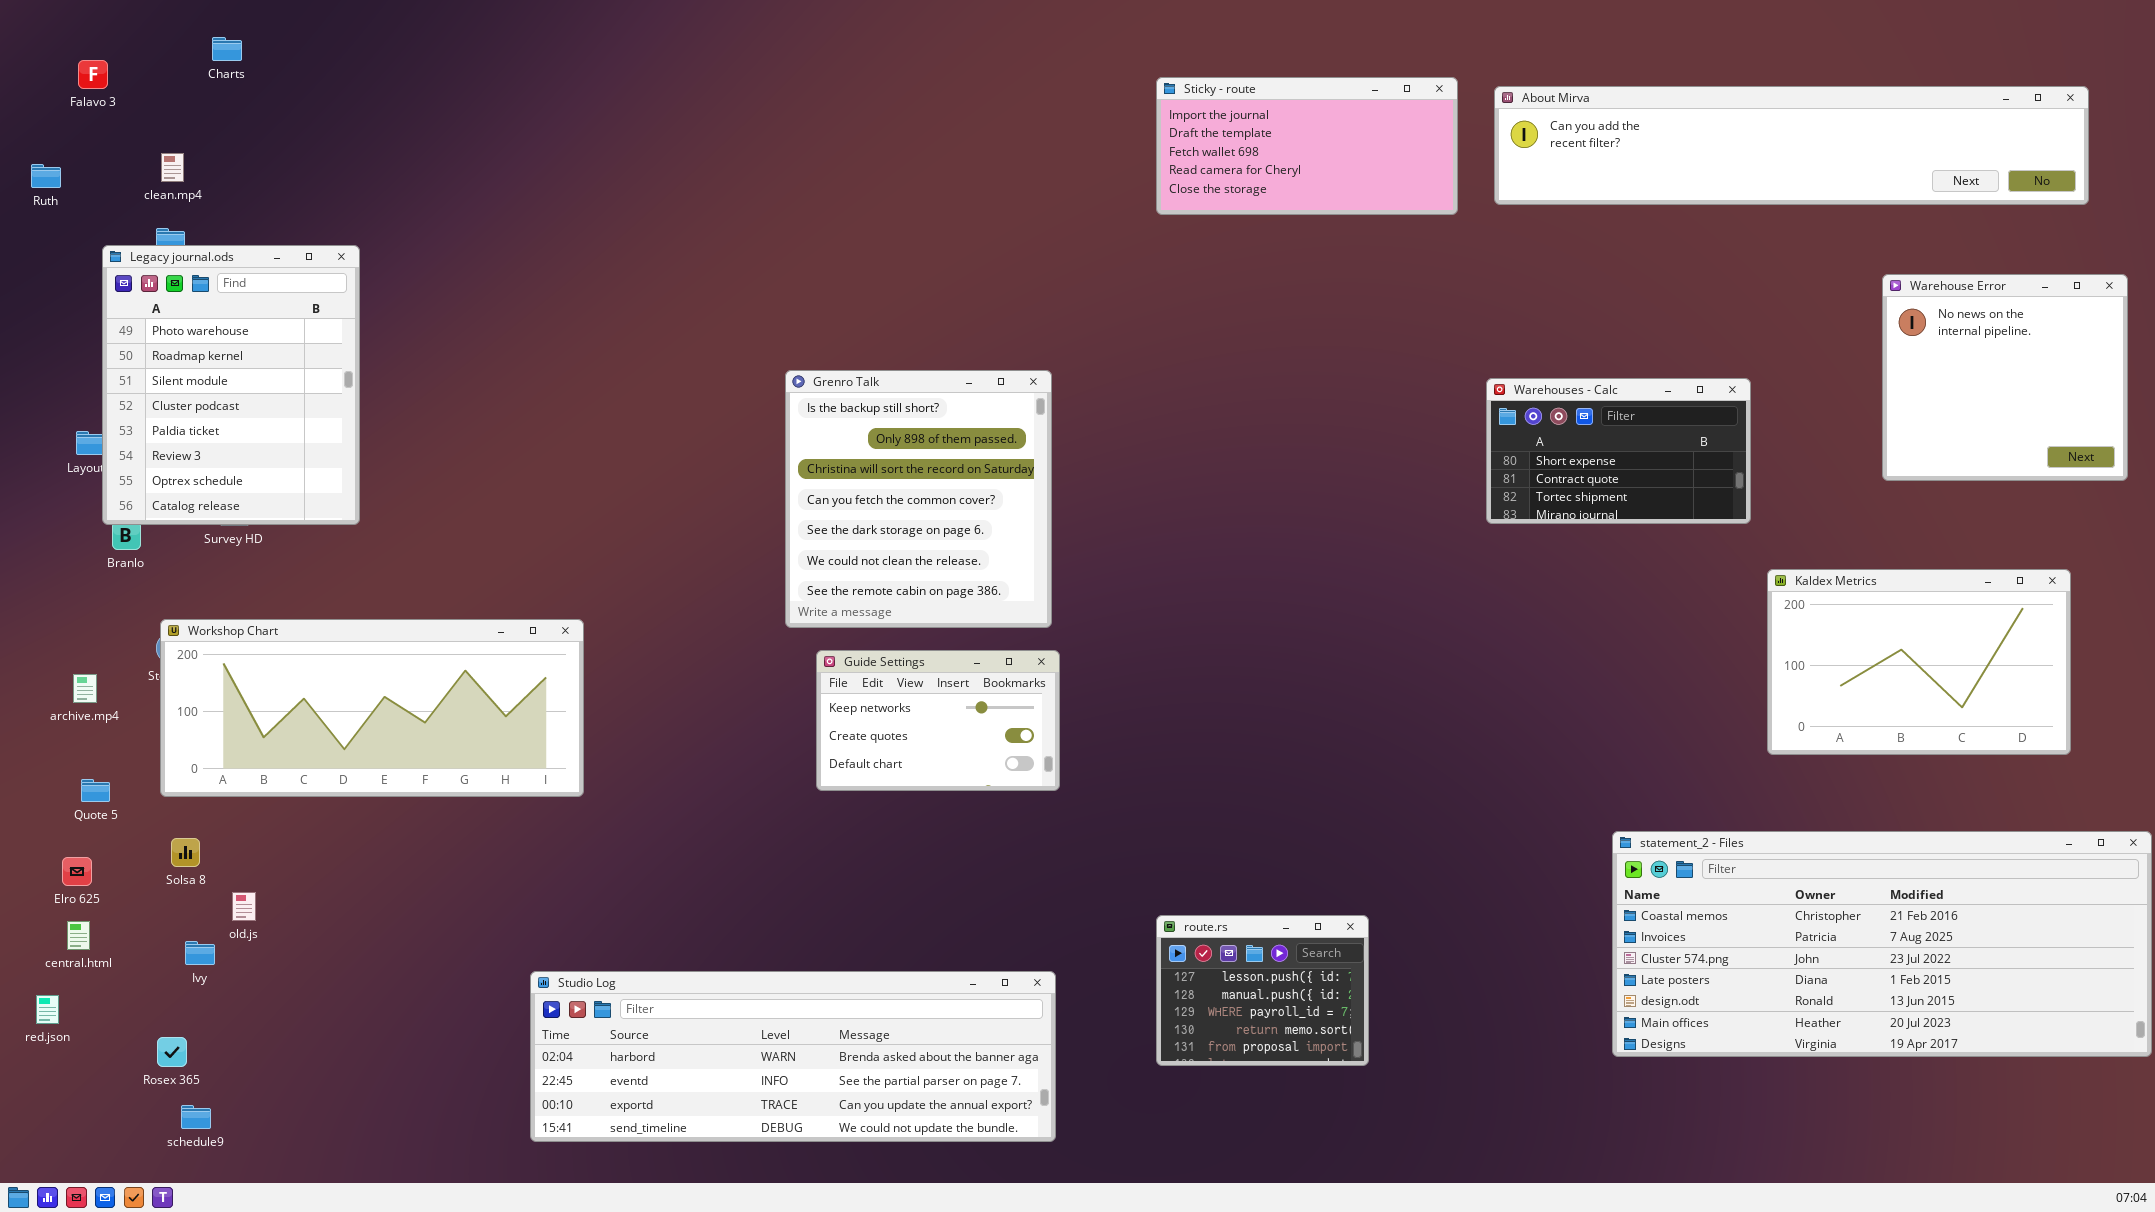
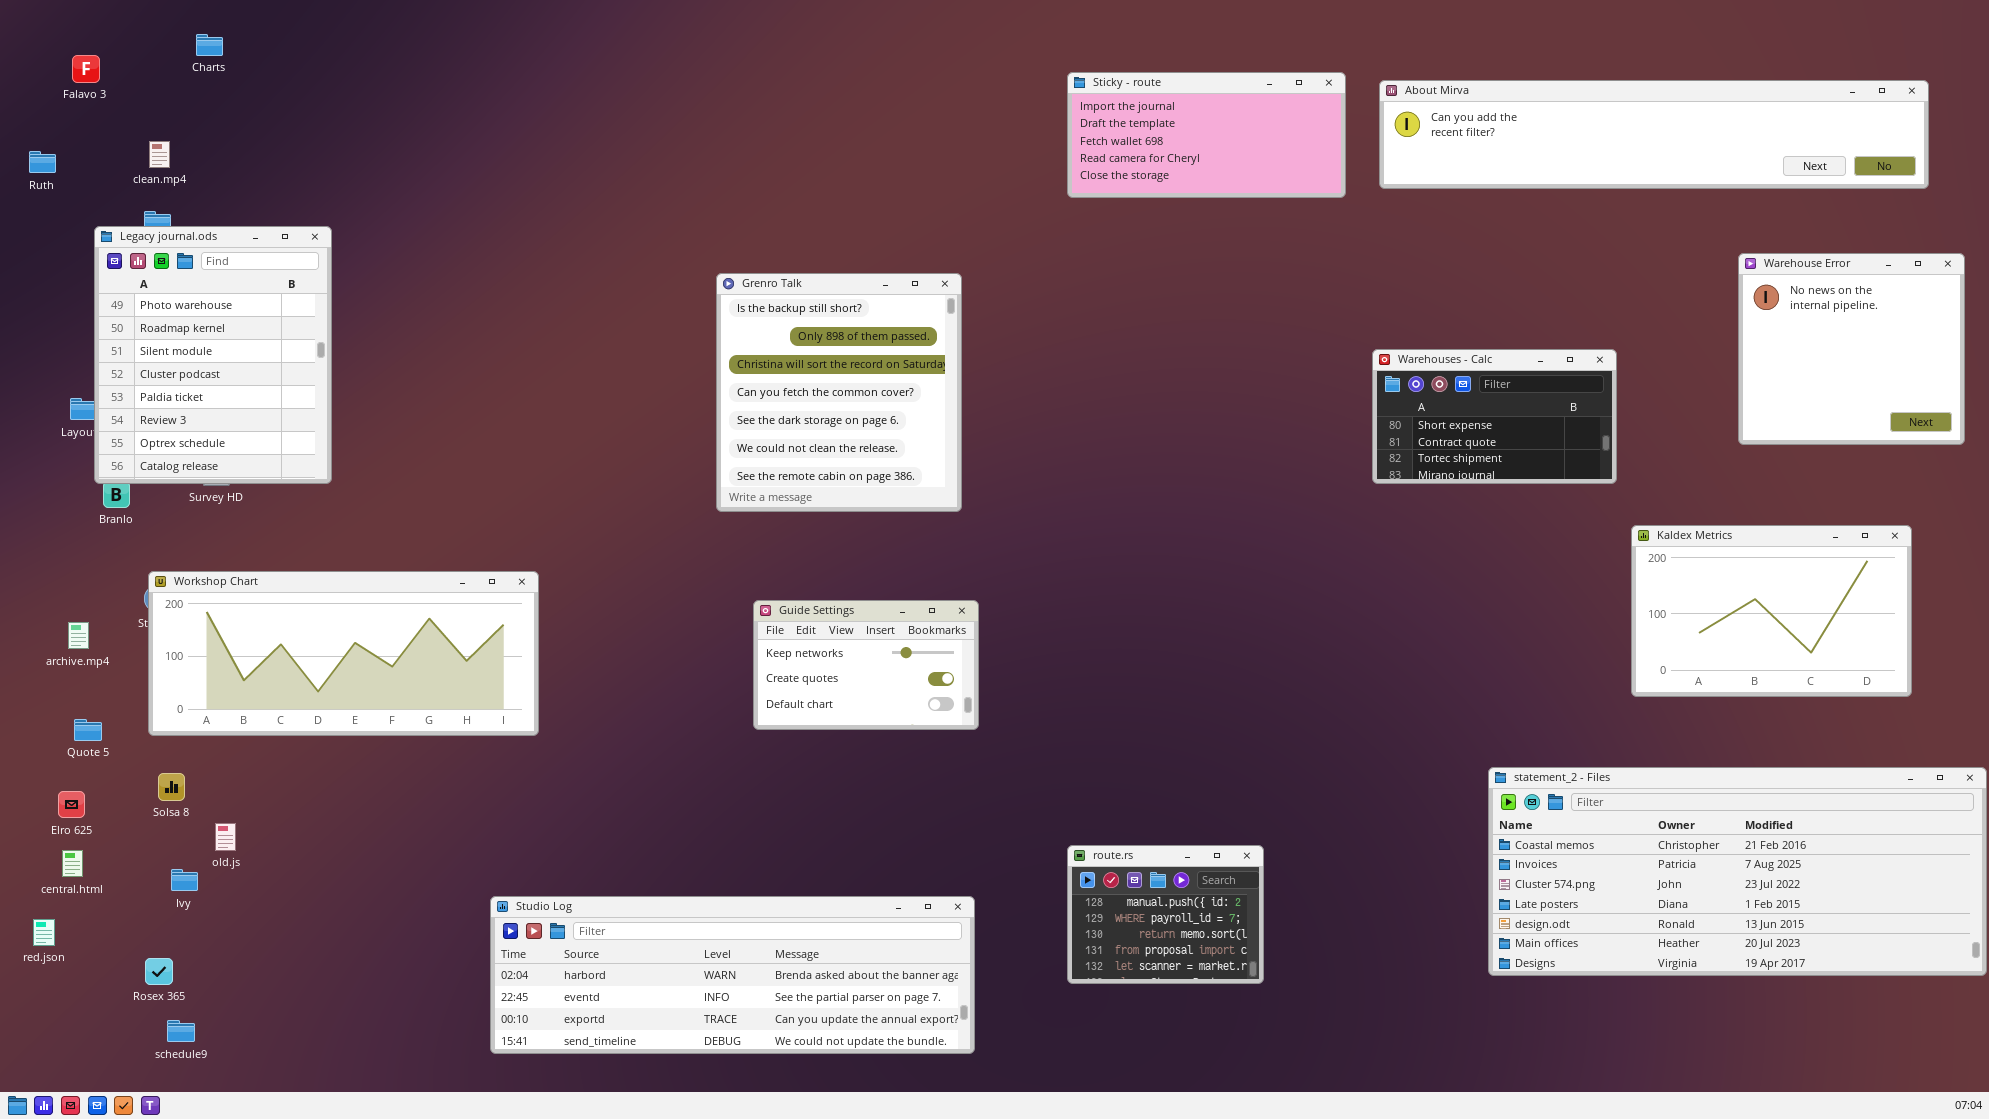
Grenro Talk: [785,370,1052,628] -> [716,273,962,512], moved
route.rs: [1156,915,1369,1066] -> [1067,845,1264,984], scrolled down 1 row

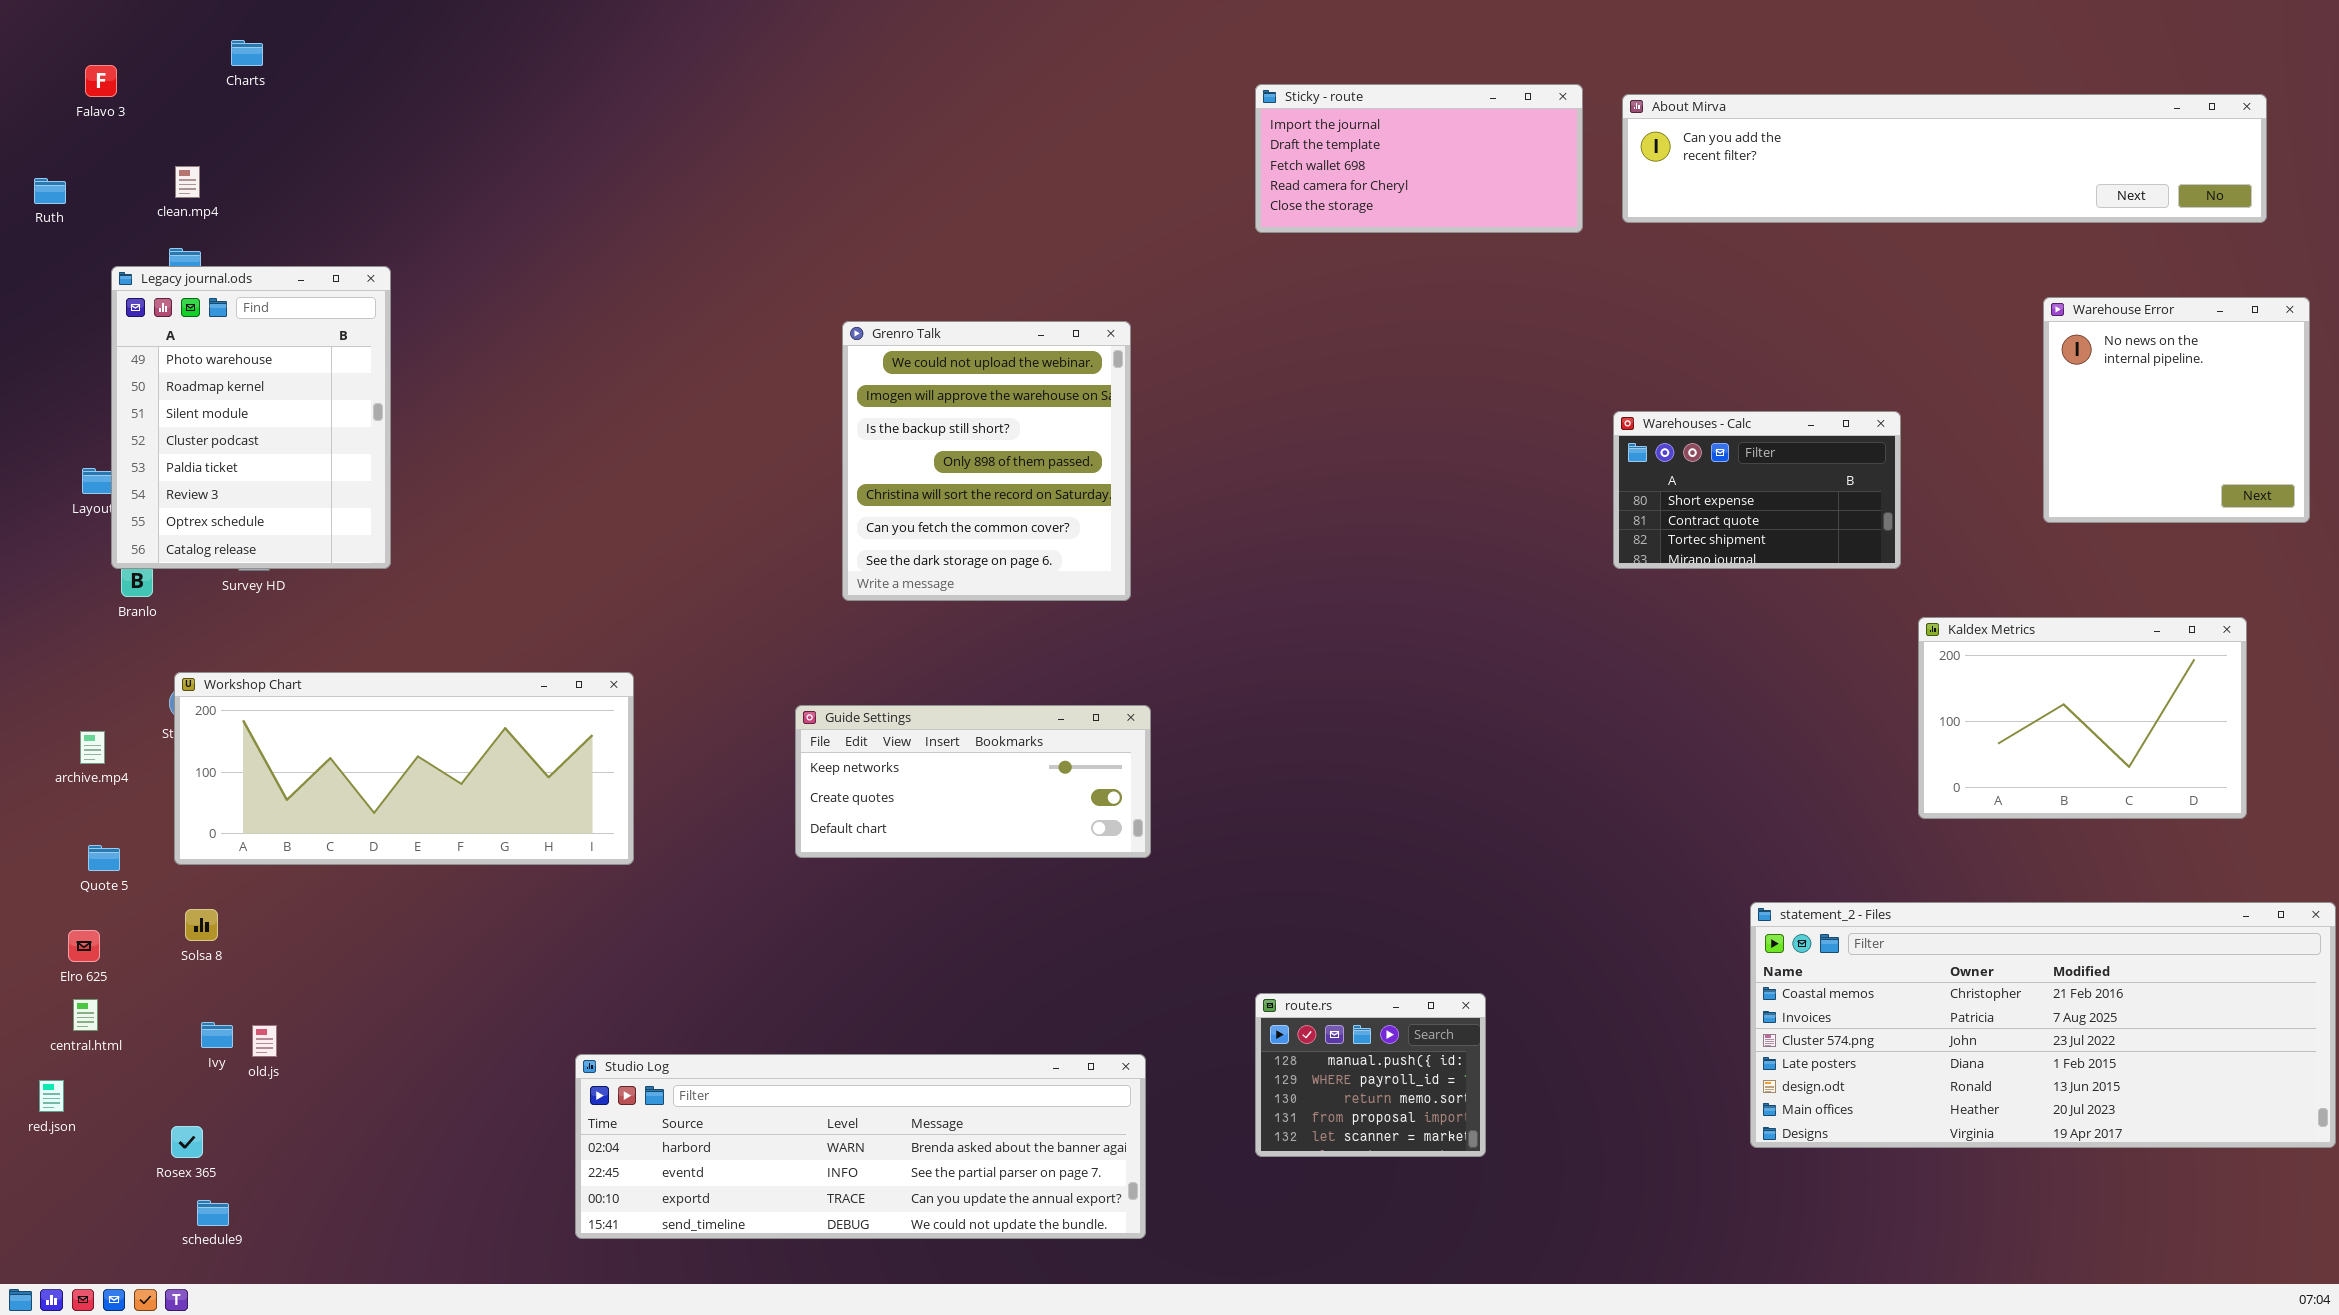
Grenro Talk: [716,273,962,512] -> [842,321,1131,601], scrolled up 2 rows
Guide Settings: [753,600,979,730] -> [795,705,1151,858], resized
old.js: [215,823,236,851] -> [252,1025,277,1057], moved

